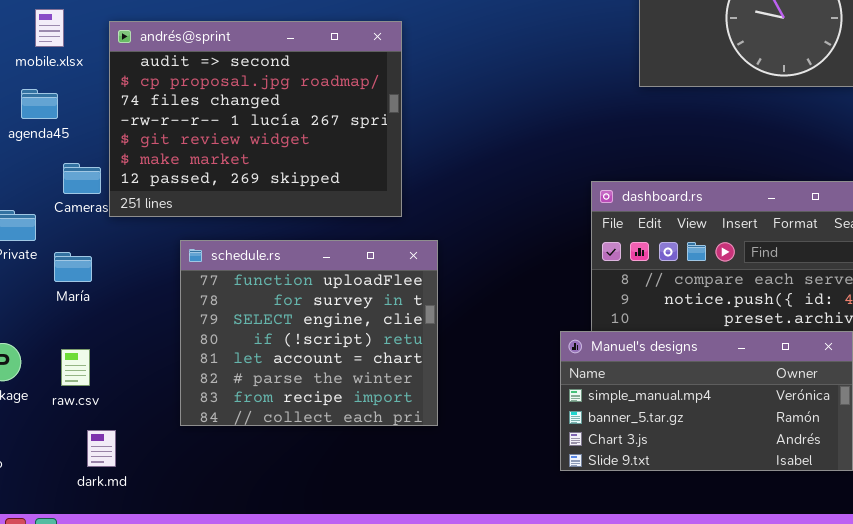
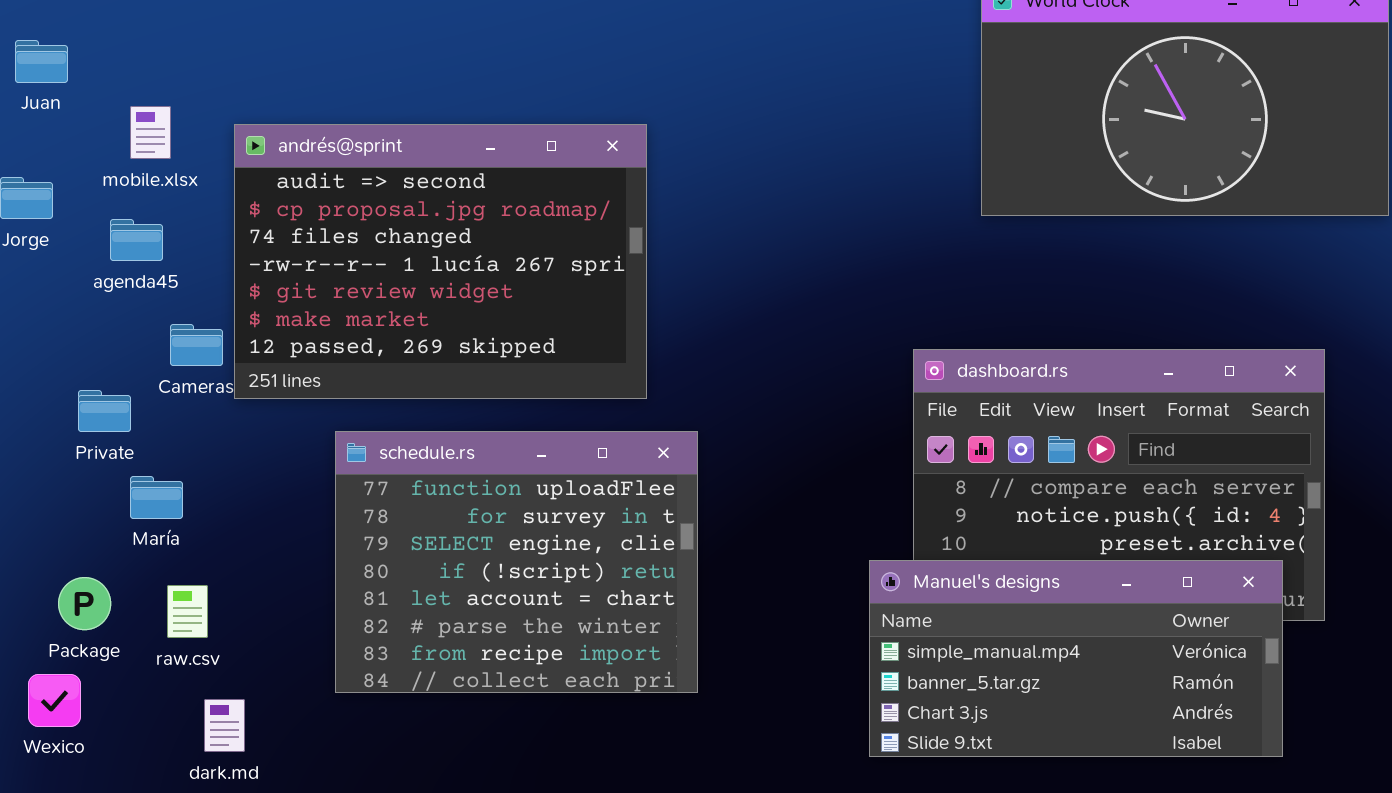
María: [54,252,92,282] -> [130,476,183,519], moved

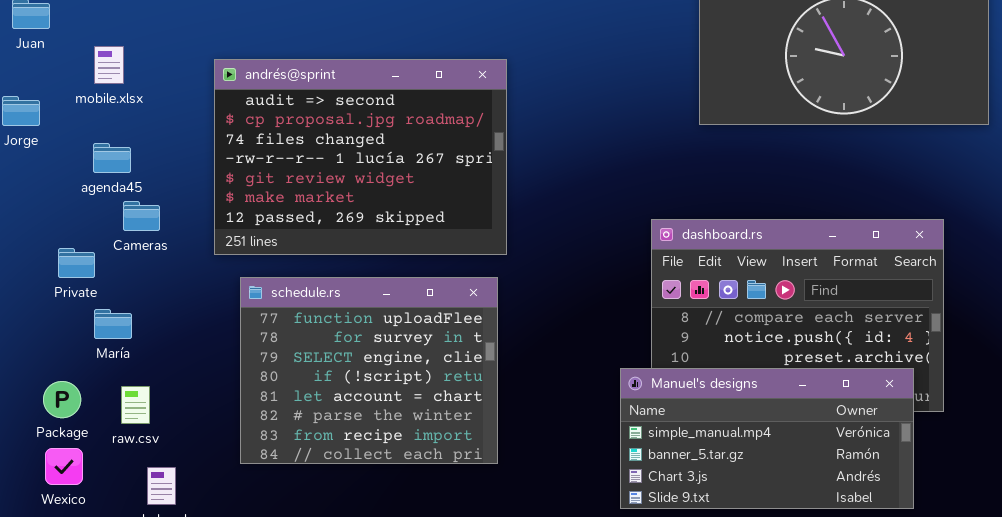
andrés@sprint: [234,124,647,399] -> [214,59,507,255], moved
agenda45: [110,219,163,261] -> [93,143,131,173], moved
Wexico: [28,674,81,727] -> [45,448,83,485], moved

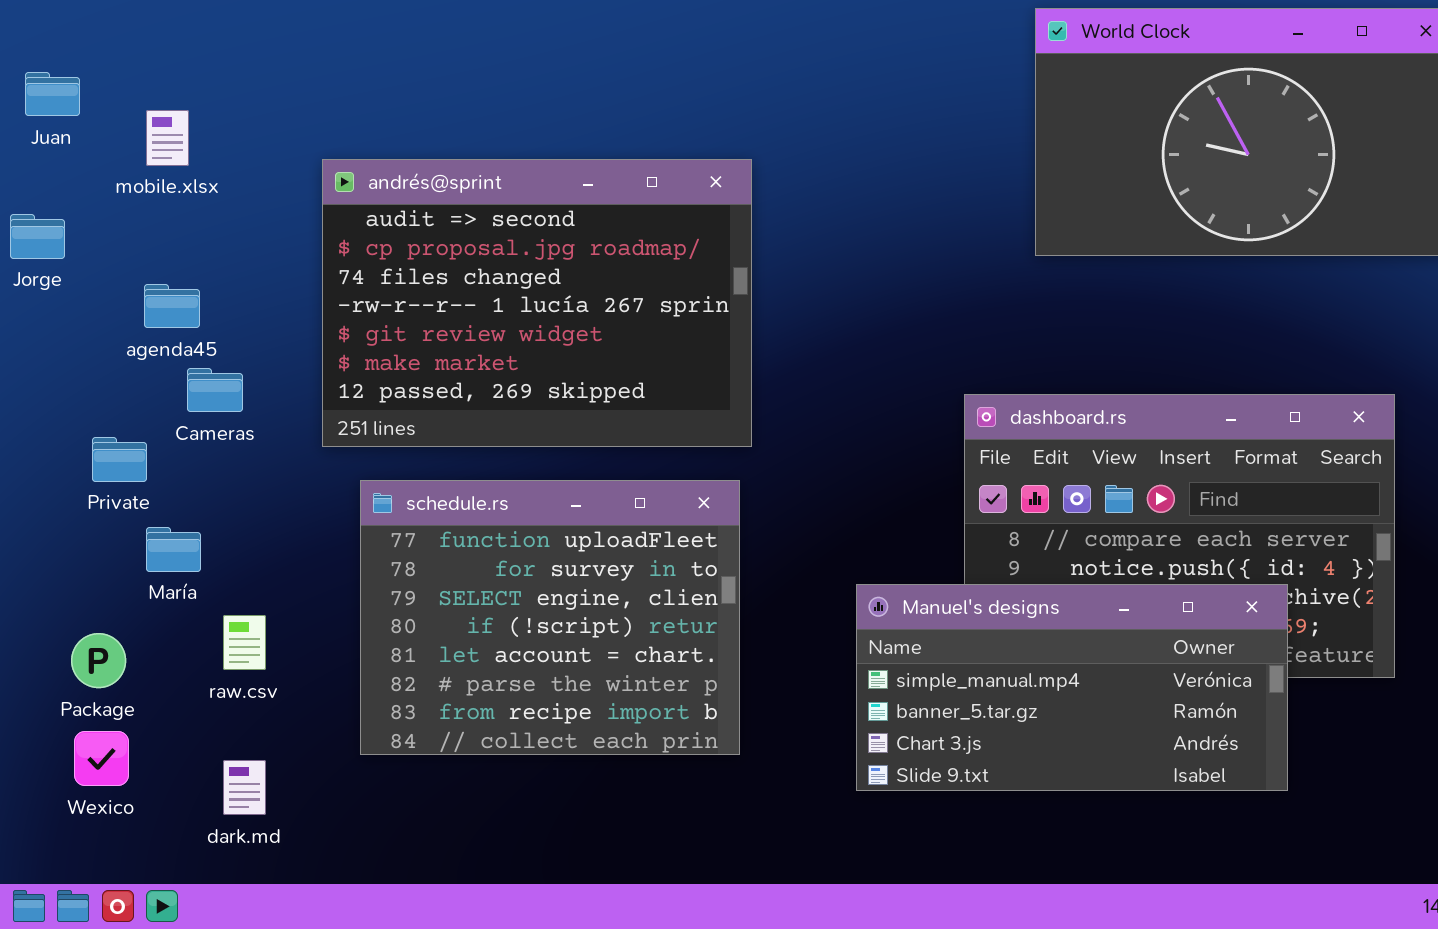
mobile.xlsx: [94,46,124,84] -> [146,110,189,166], moved
Manuel's designs: [620,368,914,509] -> [856,584,1288,791], moved
raw.csv: [121,386,150,424] -> [223,615,266,670], moved

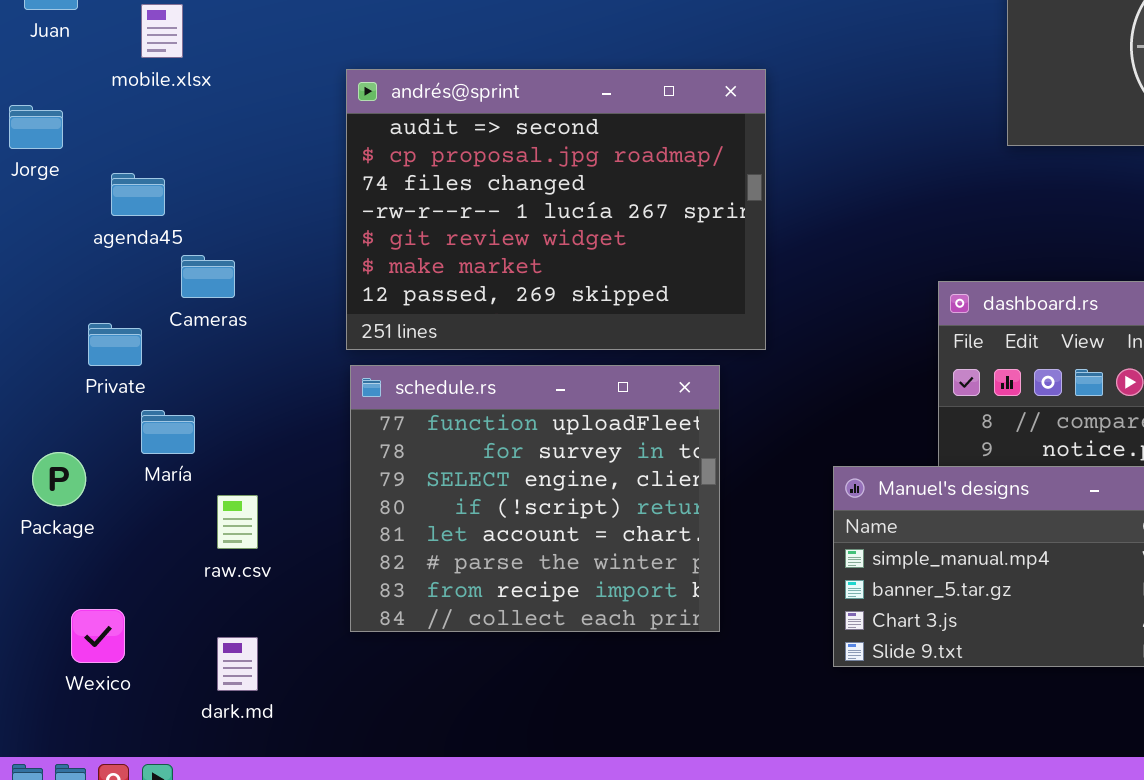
andrés@sprint: [322,159,752,447] -> [346,69,766,350], moved
agenda45: [144,284,200,328] -> [111,173,165,216], moved
Package: [71,633,126,688] -> [32,452,86,506], moved

